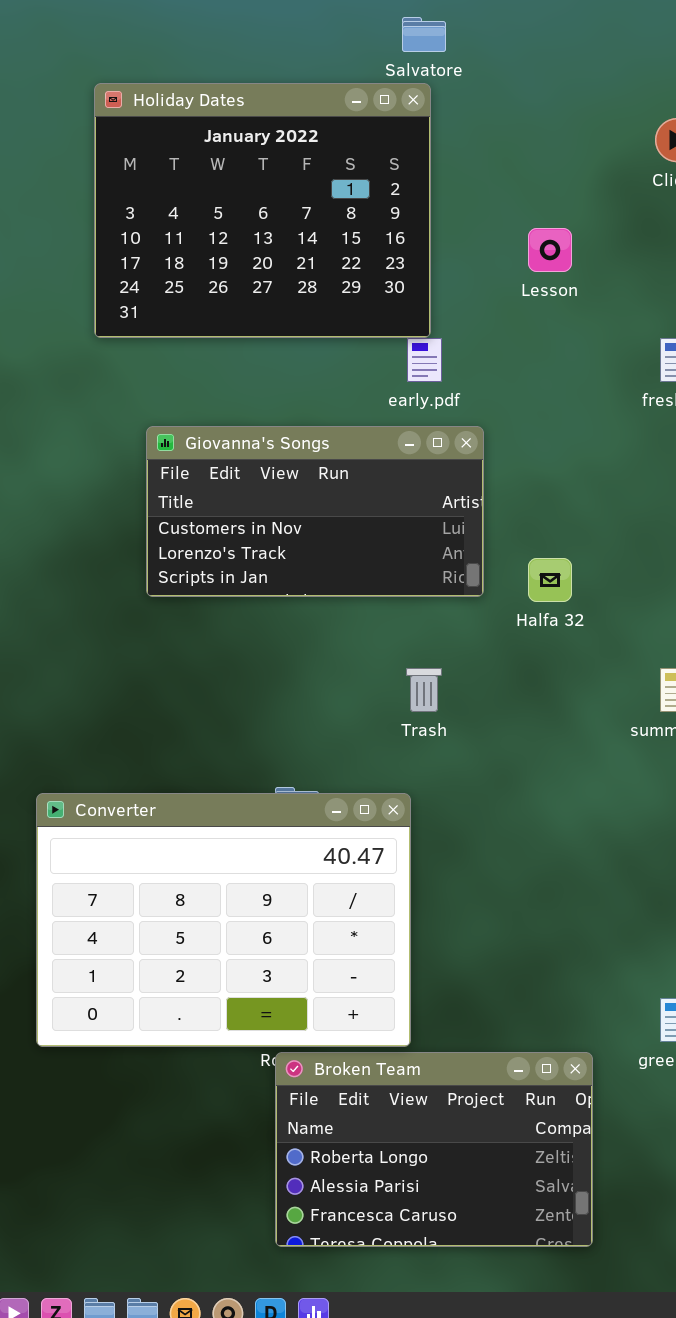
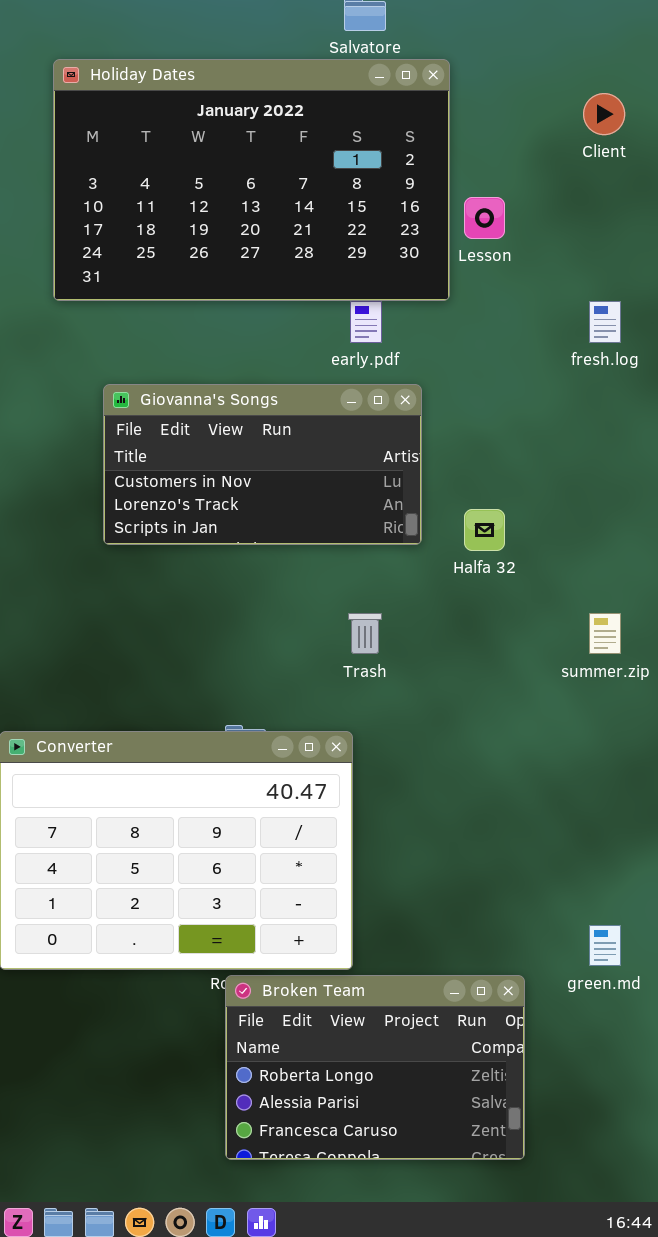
Holiday Dates: [94,83,431,338] -> [53,59,450,301], resized

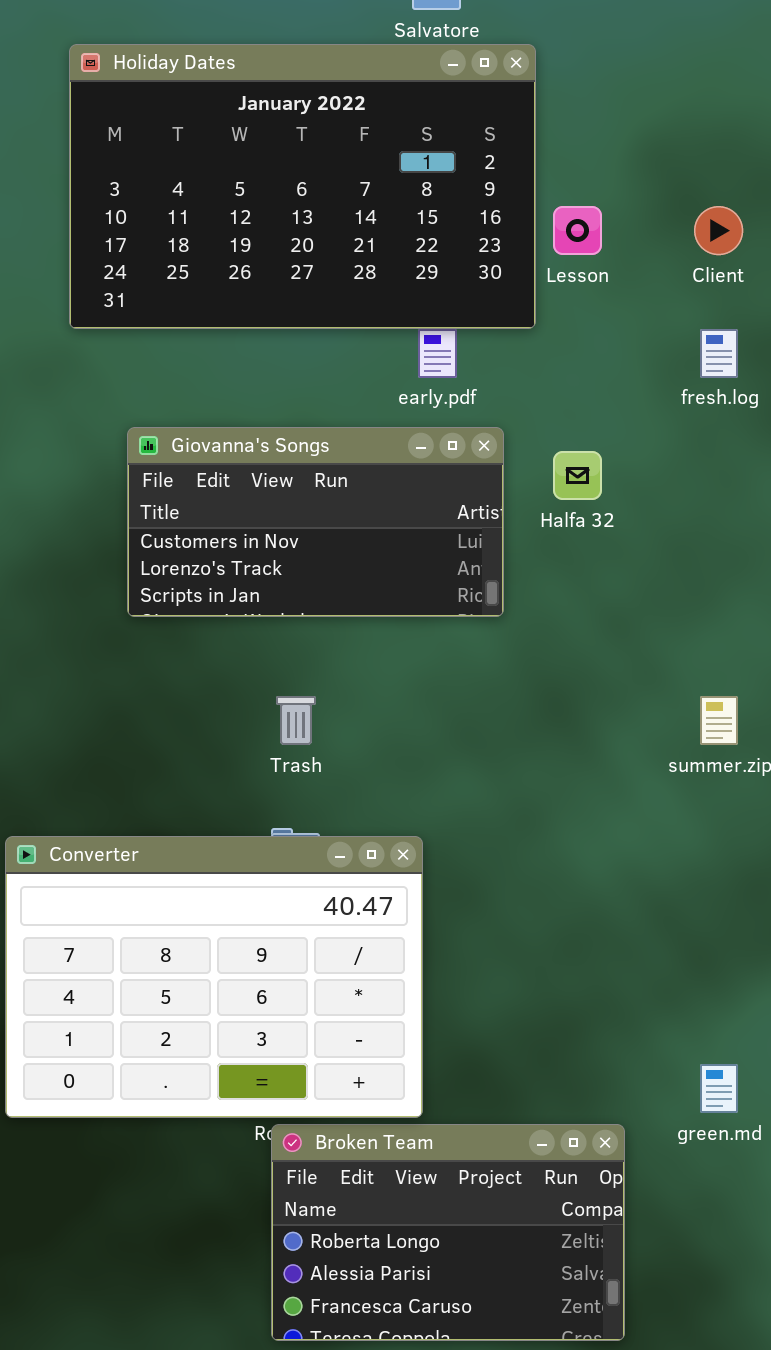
Client: [583,93,625,135] -> [694,206,743,255], moved
Halfa 32: [464,509,505,551] -> [553,451,602,500], moved
Trash: [348,613,382,654] -> [276,696,316,745], moved

